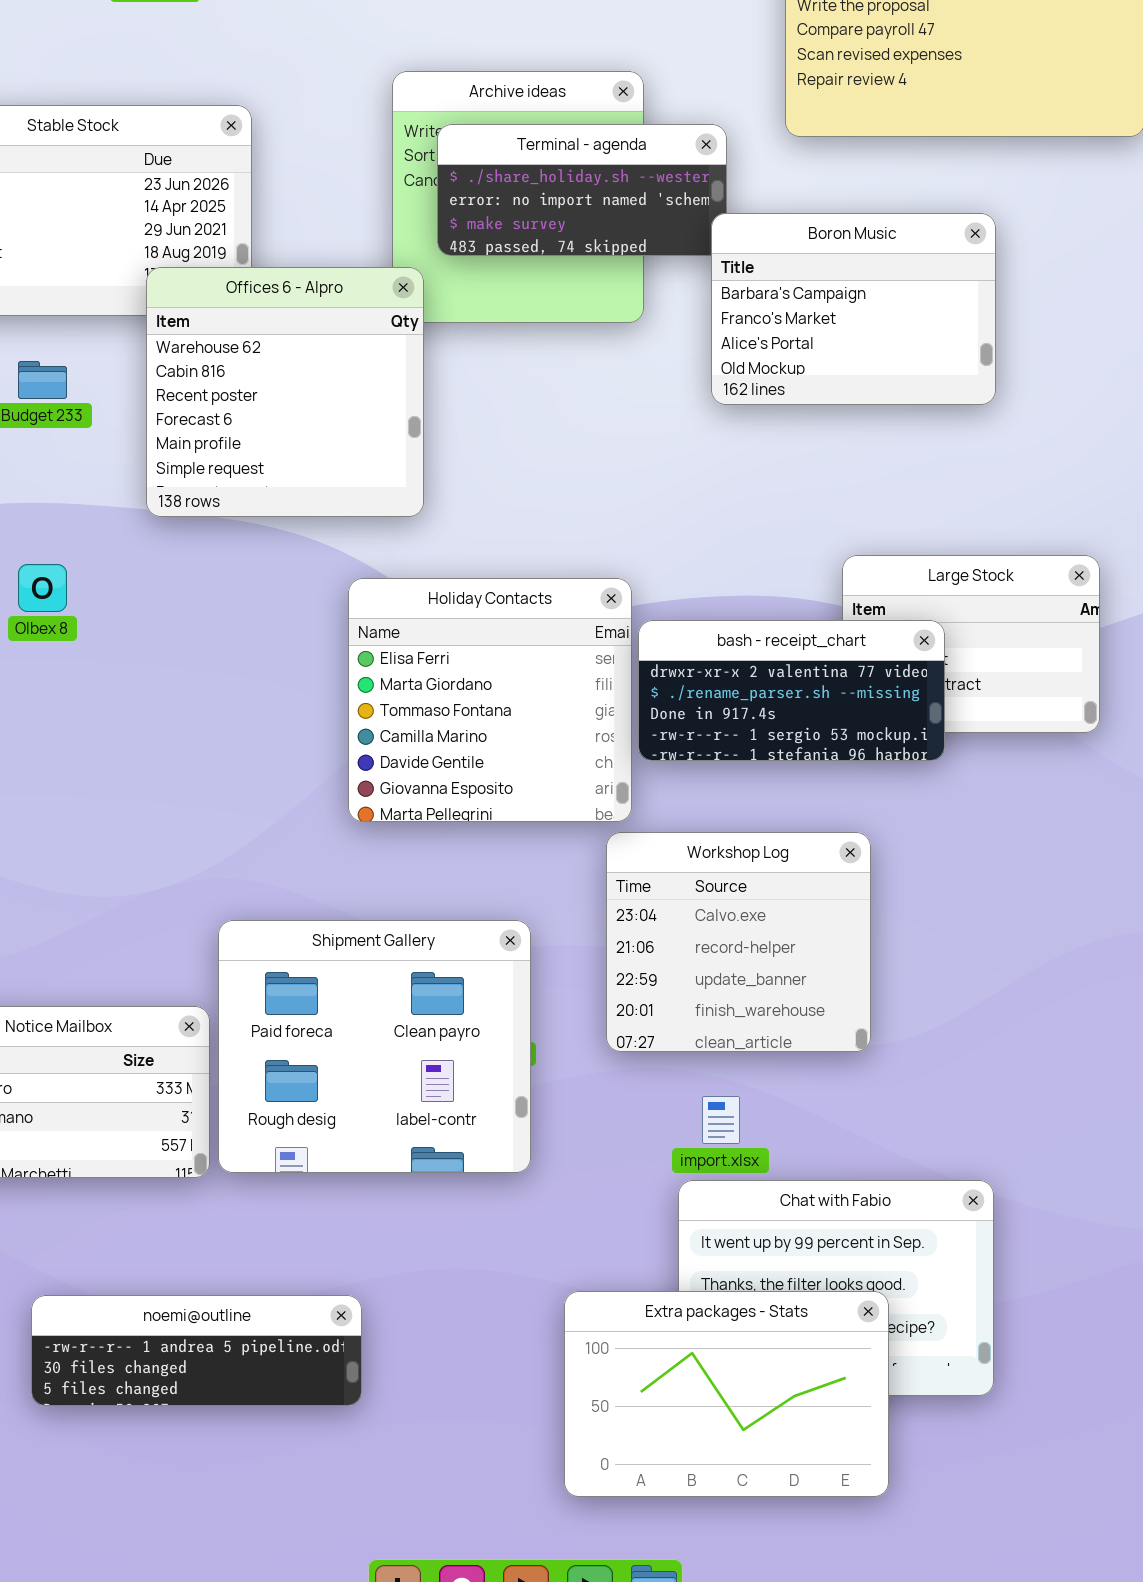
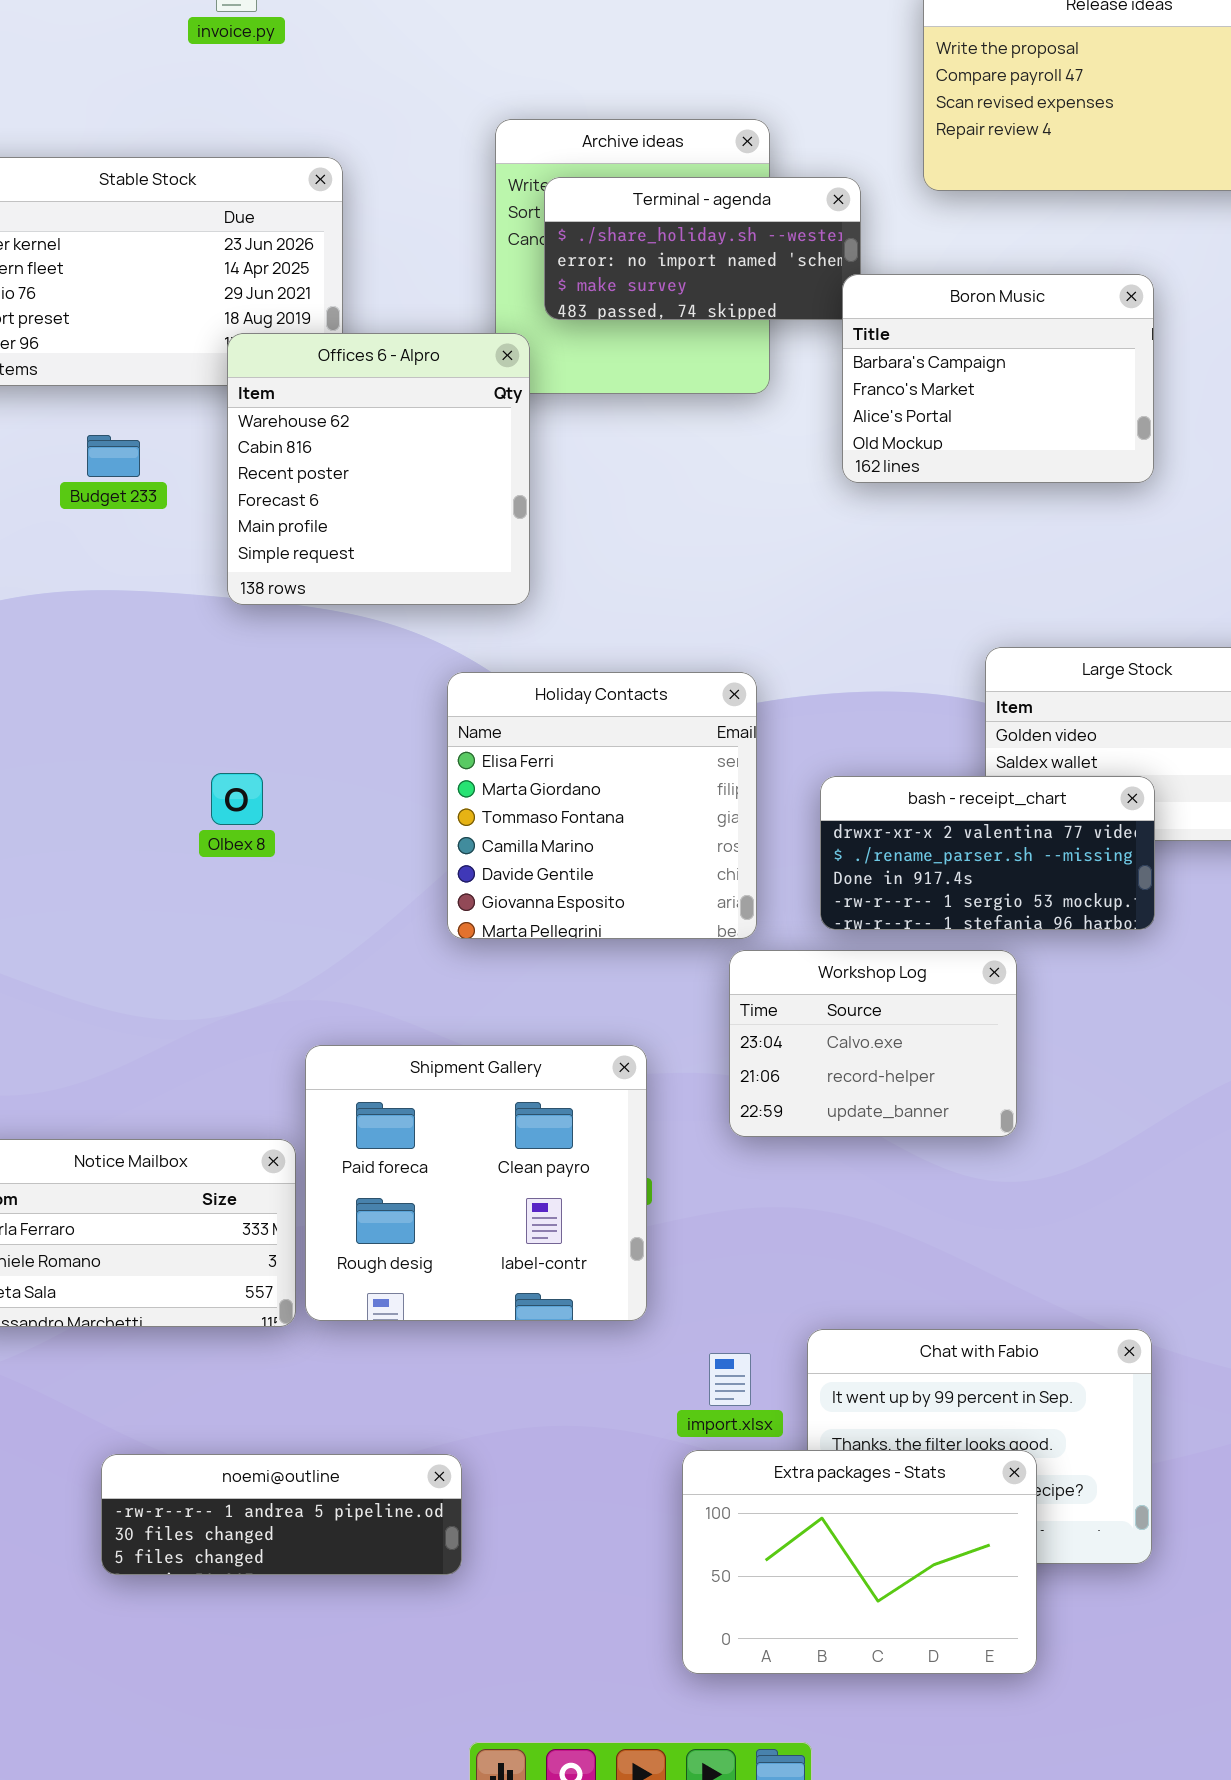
Olbex 8: [18,564,67,612] -> [211,773,263,825], moved
bash - receipt_chart: [638,620,945,761] -> [820,776,1155,930], moved
Workshop Log: [606,832,871,1052] -> [729,950,1017,1137], resized
import.xlsx: [702,1096,740,1144] -> [709,1353,751,1406], moved

